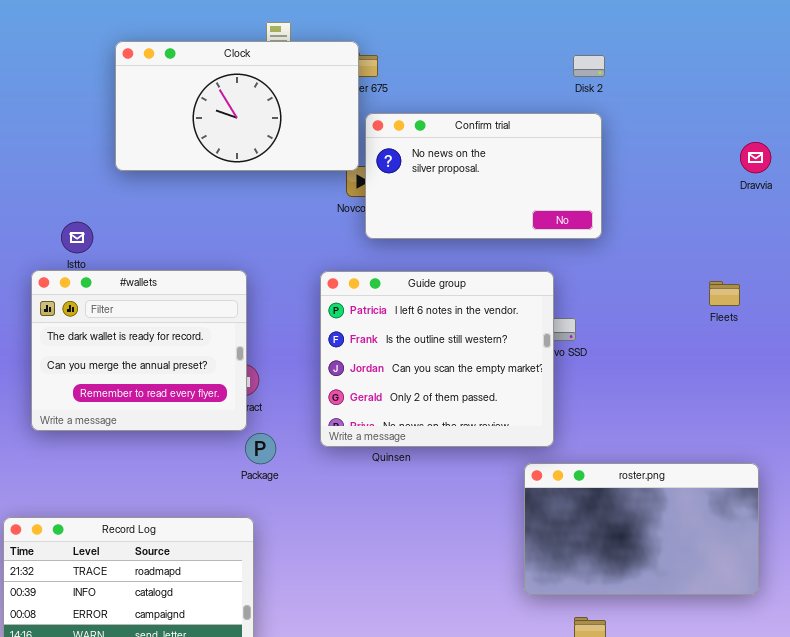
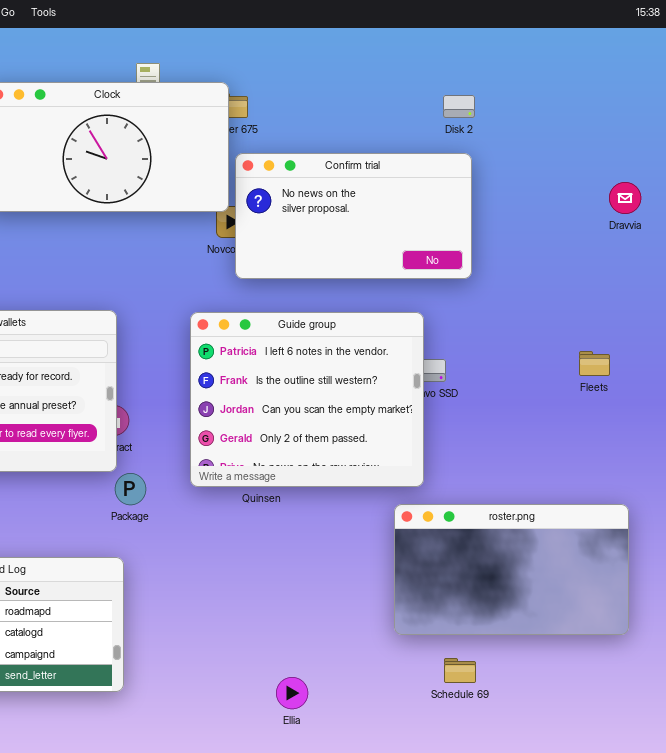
Fleets: [709,281,740,306] -> [579,351,610,376], moved

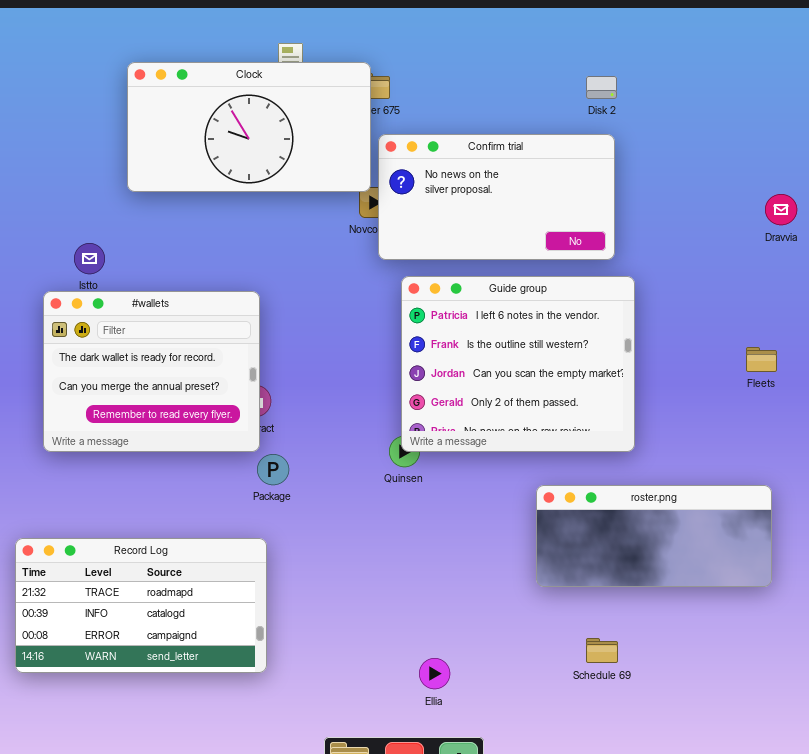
Dravvia: [609,182,641,214] -> [765,194,797,225], moved
Guide group: [190,312,424,487] -> [401,276,635,452], moved
Fleets: [579,351,610,376] -> [746,347,777,372], moved
roster.png: [394,504,629,635] -> [536,485,772,587], resized

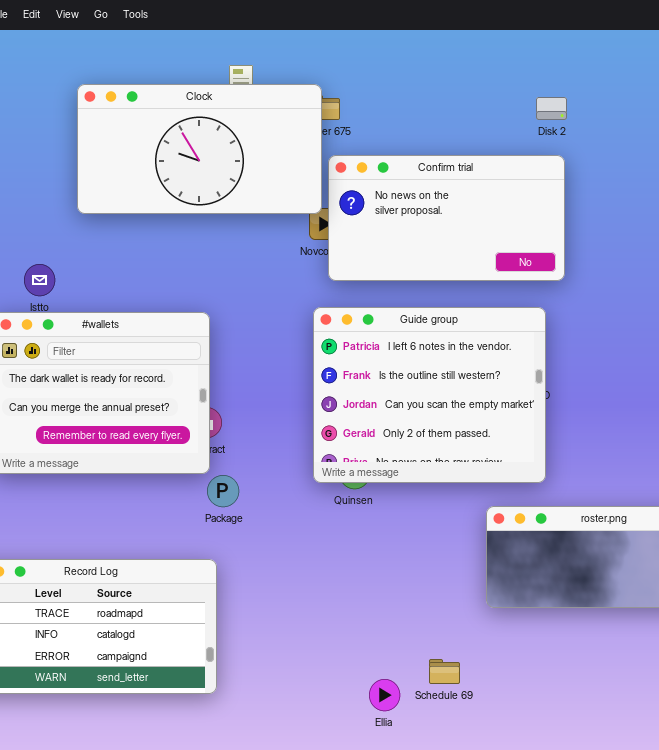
Guide group: [401,276,635,452] -> [313,307,546,483], moved
Schedule 69: [586,638,618,663] -> [429,659,460,684], moved

